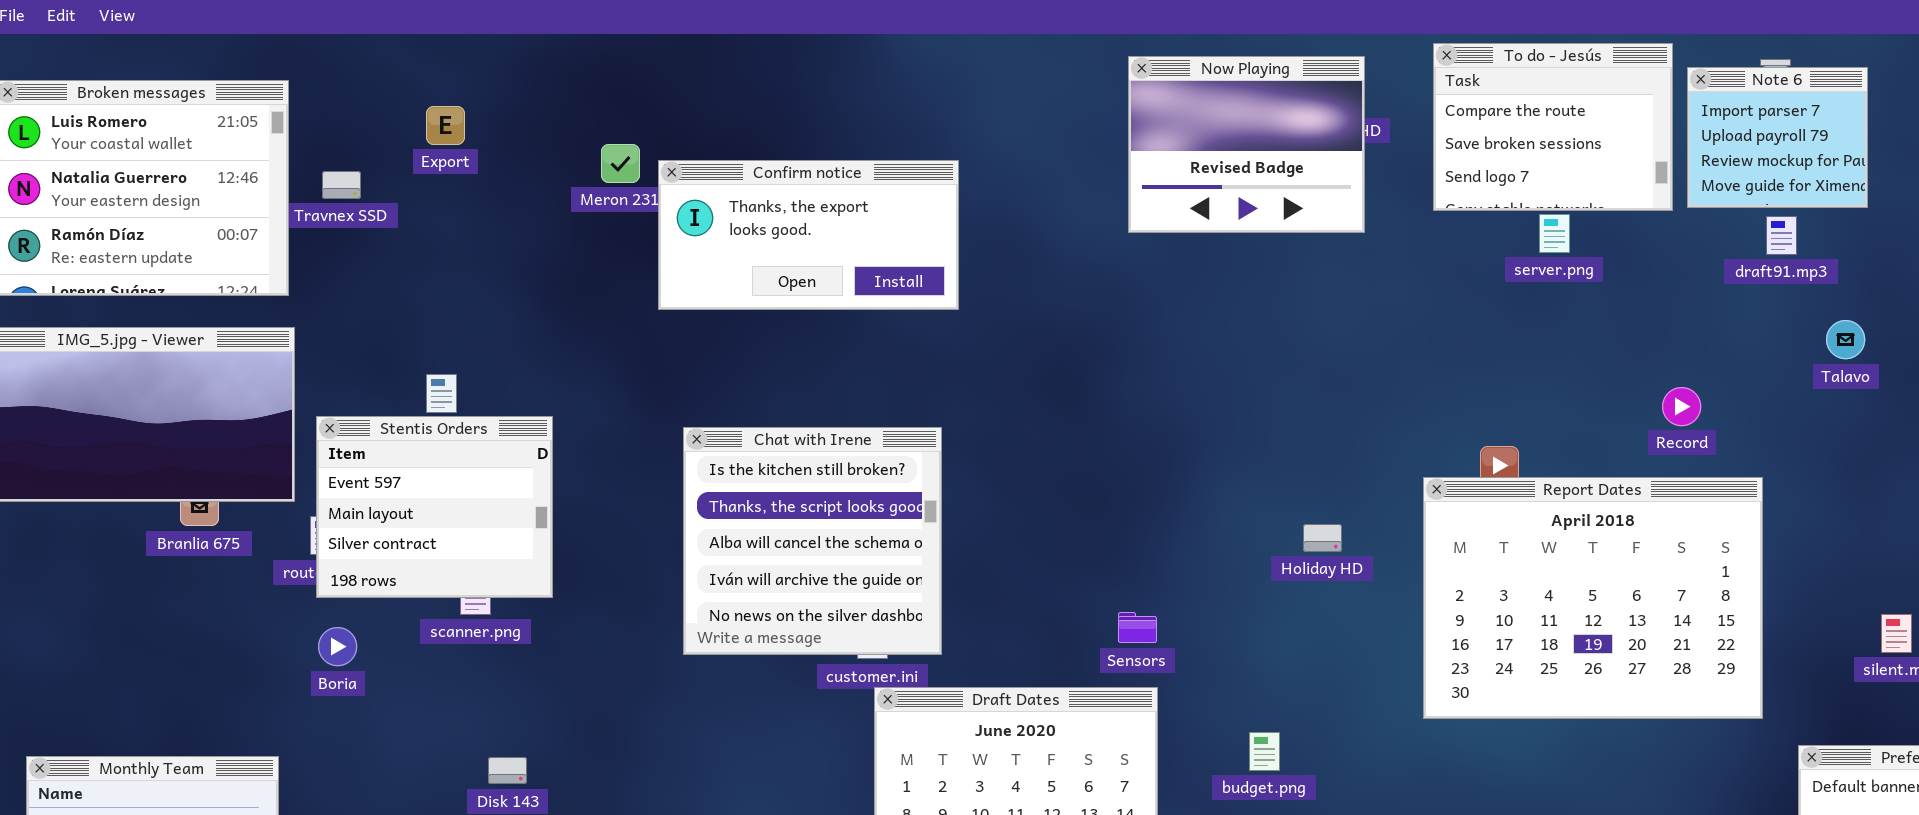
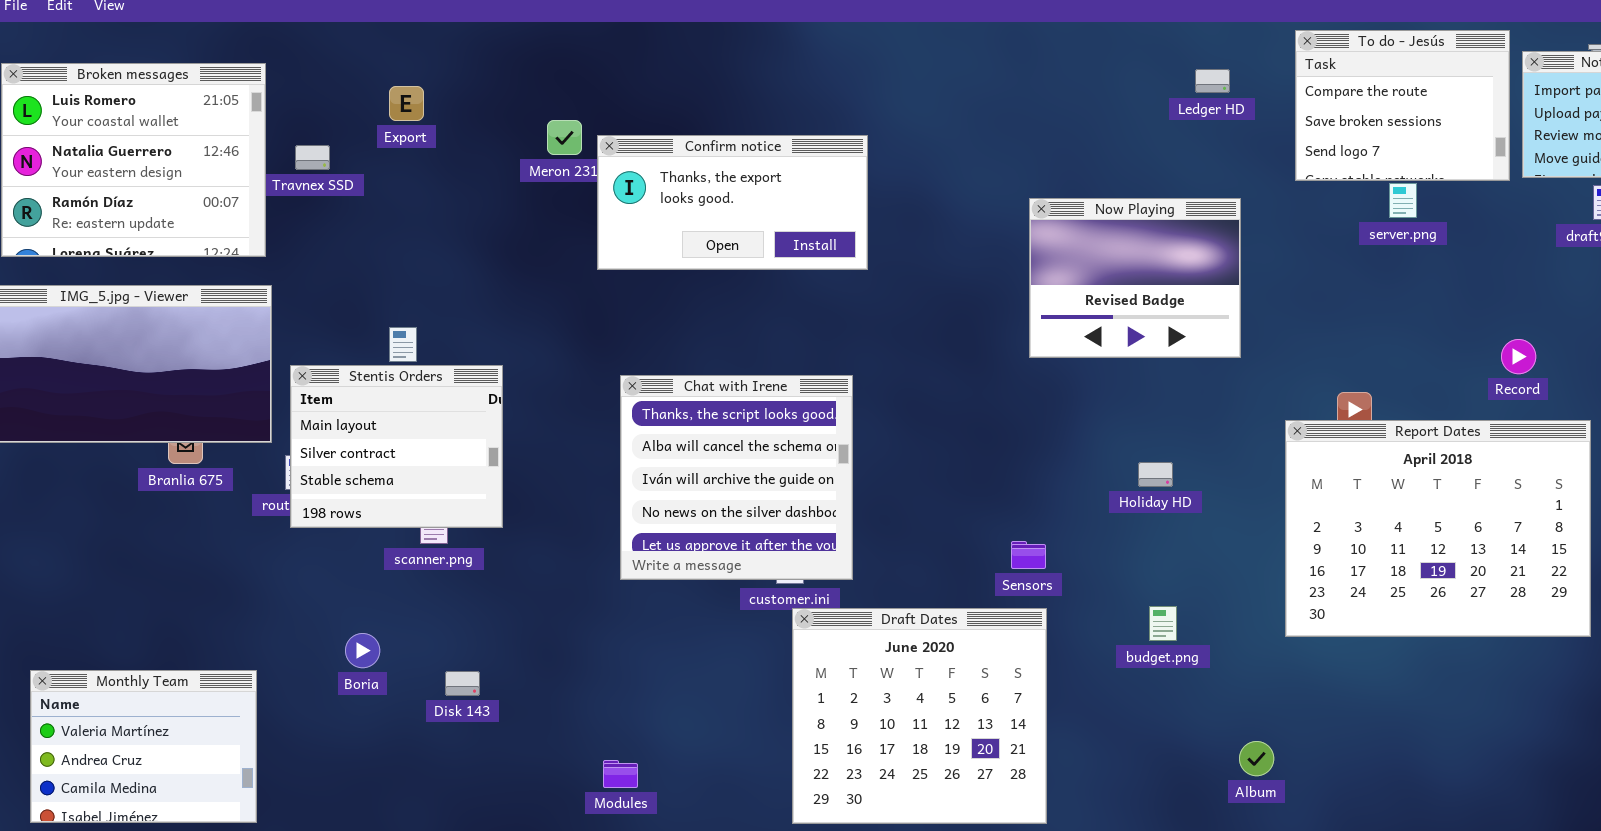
Now Playing: [1128,56,1365,233] -> [1029,198,1241,358], moved
Stentis Orders: [316,416,553,598] -> [290,365,503,528], scrolled down 1 row
Chat with Irene: [683,427,942,655] -> [620,375,853,580], scrolled down 1 row
Holiday HD: [1303,524,1342,552] -> [1138,462,1173,487], moved
Boria: [318,627,357,666] -> [345,633,380,668], moved
budget.png: [1249,732,1280,771] -> [1149,606,1177,641], moved

